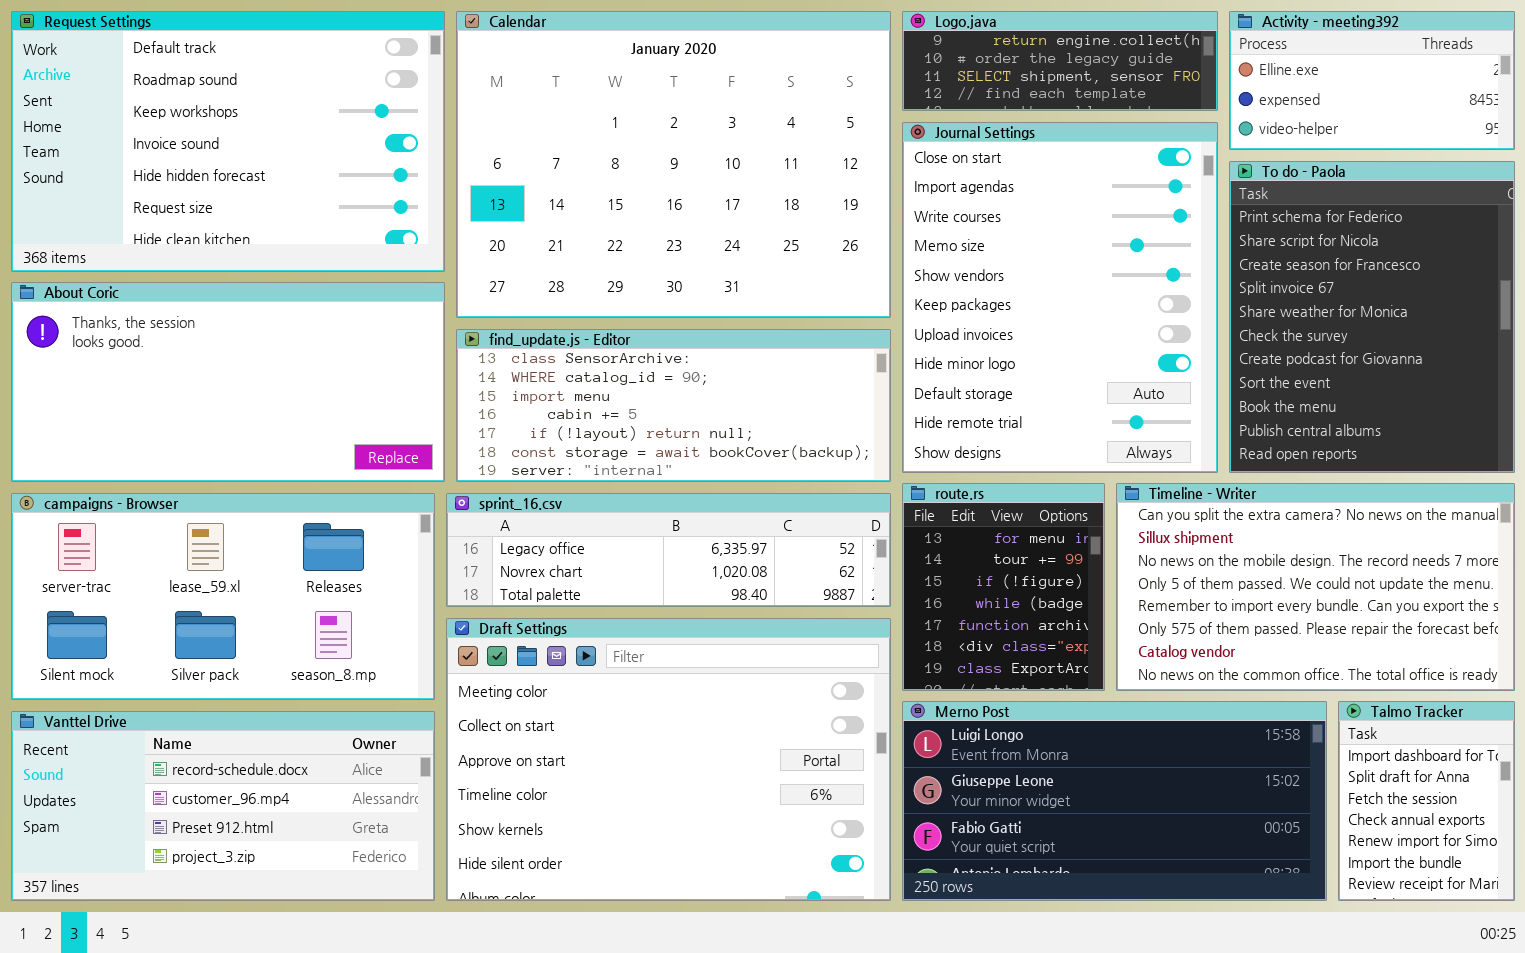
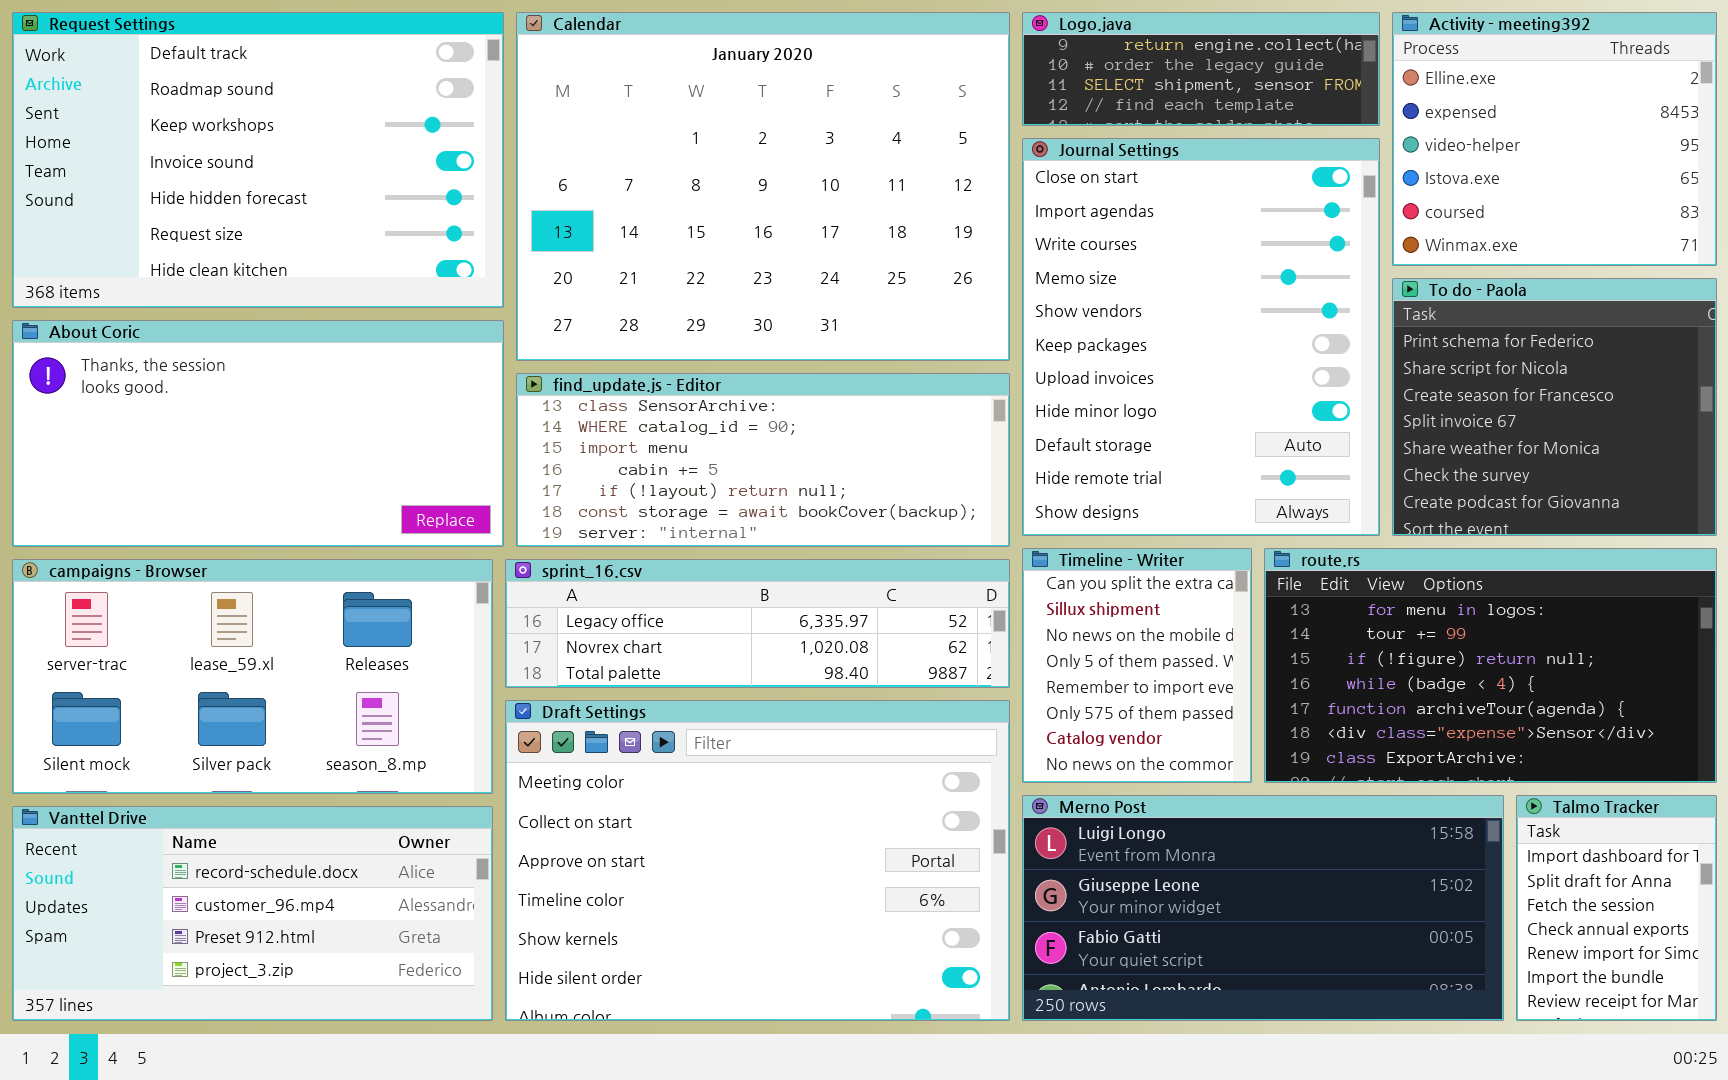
Activity - meeting392: [1229,11,1515,150] -> [1392,12,1717,266], resized
To do - Paola: [1229,161,1515,473] -> [1392,278,1717,536], resized
route.rs: [902,483,1105,691] -> [1264,548,1717,783], moved, resized
Timeline - Writer: [1116,483,1515,691] -> [1022,548,1252,783], moved, resized

